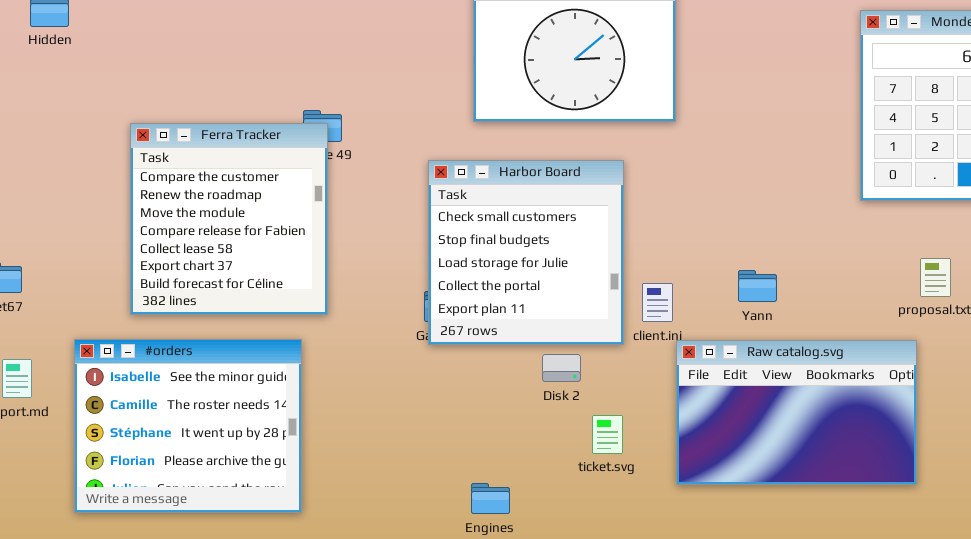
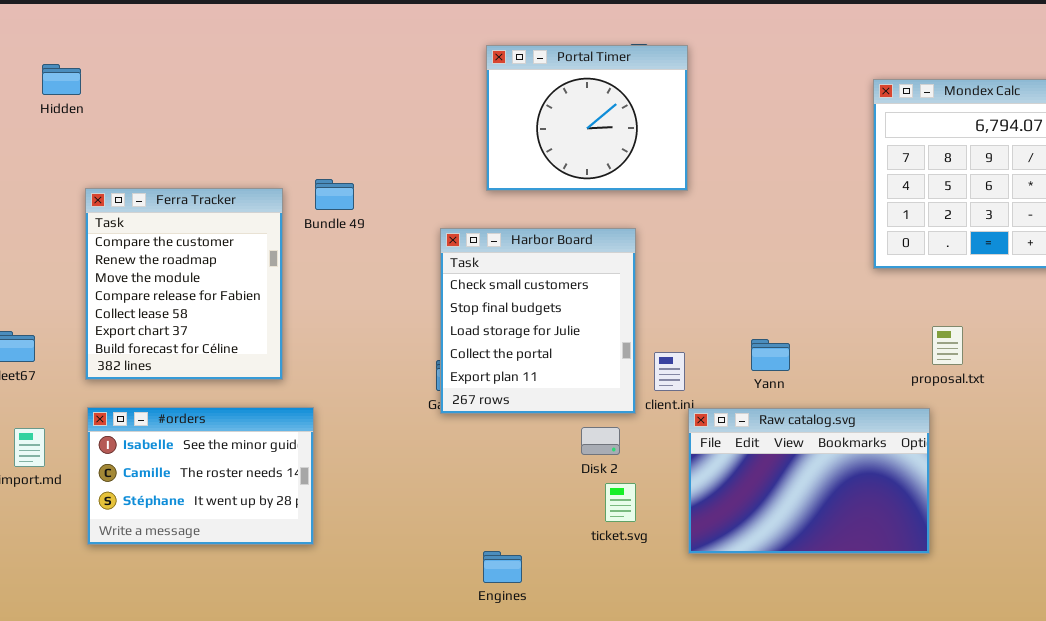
Ferra Tracker: [130,123,328,315] -> [85,188,283,380], moved
#orders: [74,339,302,513] -> [87,407,314,545], resized
Disk 2: [542,354,581,382] -> [581,427,620,455], moved

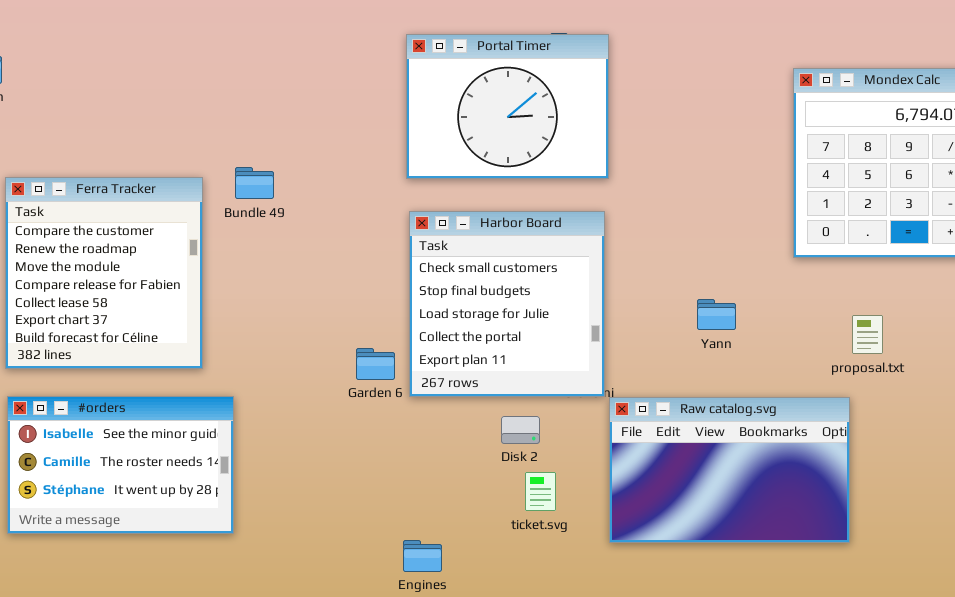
Harbor Board: [440,228,636,414] -> [409,211,605,397], moved
Yann: [751,339,790,371] -> [697,299,736,330], moved

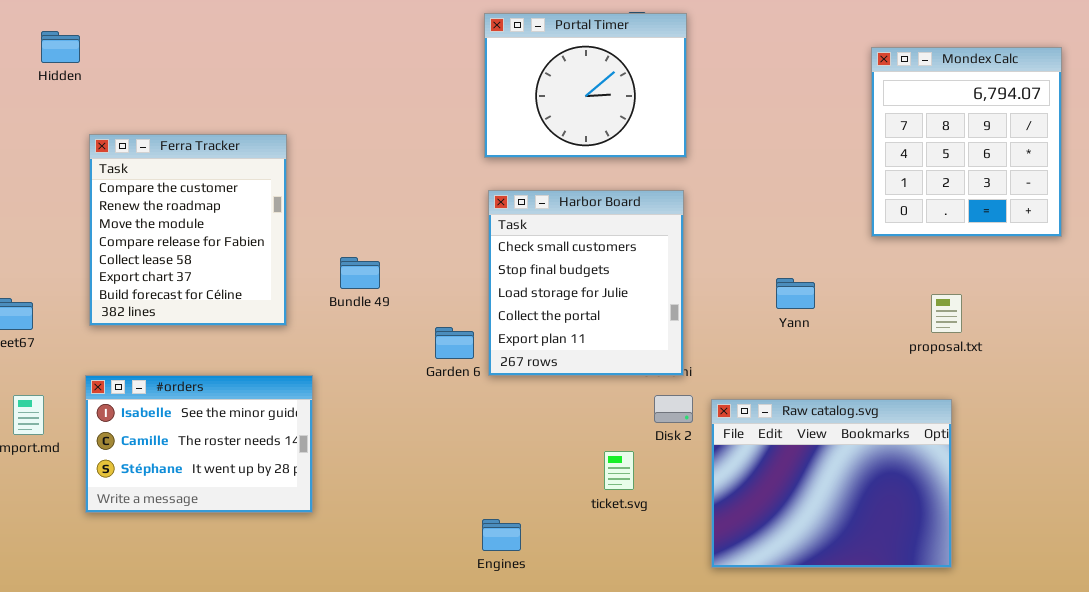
Bundle 49: [235,167,274,199] -> [340,257,380,289], moved
Ferra Tracker: [5,177,203,369] -> [89,134,287,326], moved
Raw catalog.svg: [609,397,850,543] -> [711,399,952,568], moved, resized
Disk 2: [501,416,540,444] -> [654,395,693,423], moved

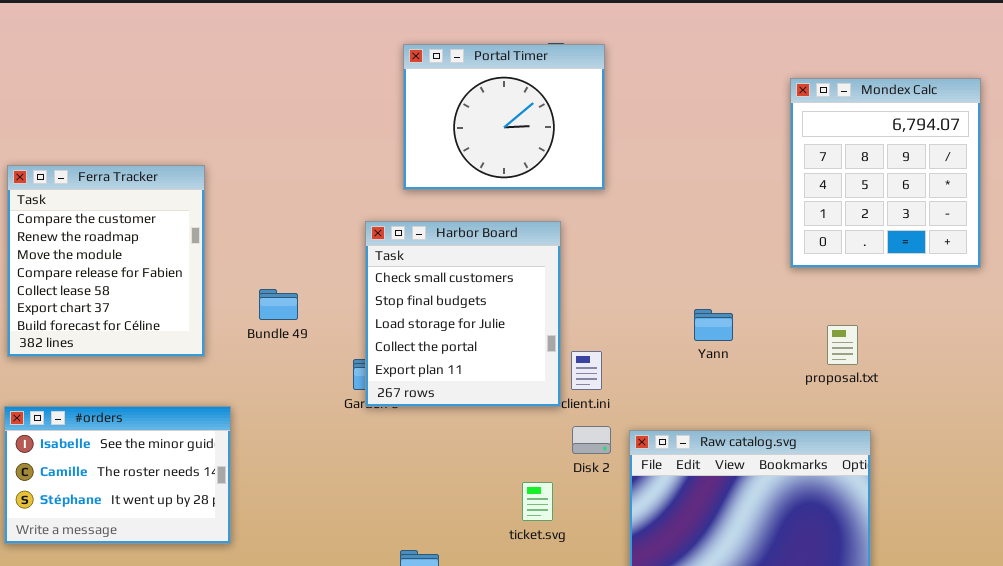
Harbor Board: [488,190,684,376] -> [365,221,561,407], moved
proposal.txt: [931,294,962,333] -> [827,325,858,365], moved

